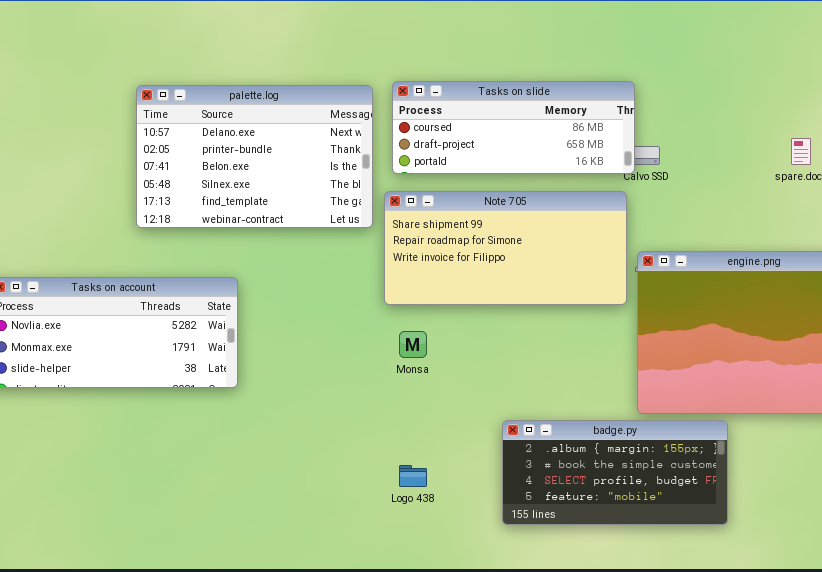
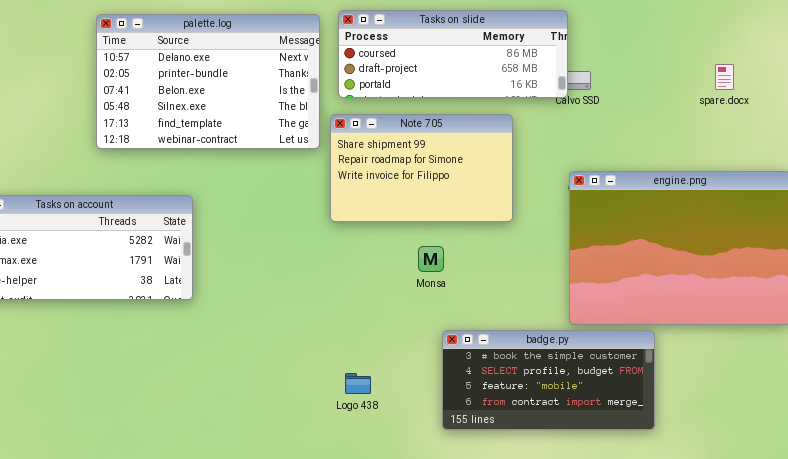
Note 705: [384,191,627,305] -> [330,114,513,222], resized
Monsa: [399,331,427,358] -> [418,246,444,272], moved
badge.py: [502,420,728,525] -> [442,330,655,430], scrolled down 1 row

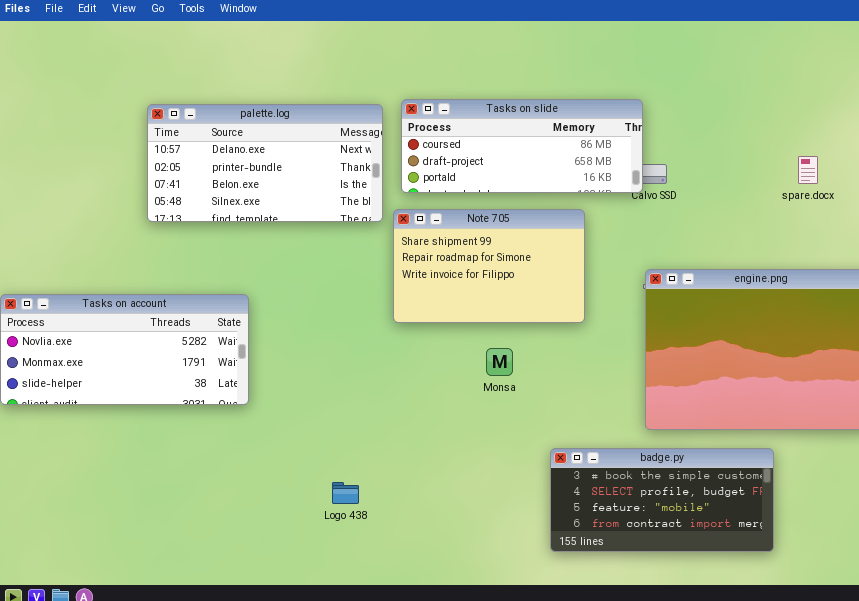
palette.log: [96,14,320,149] -> [147,104,383,222], resized
badge.py: [442,330,655,430] -> [550,448,774,552], moved
Logo 438: [345,373,371,394] -> [332,482,359,504], moved

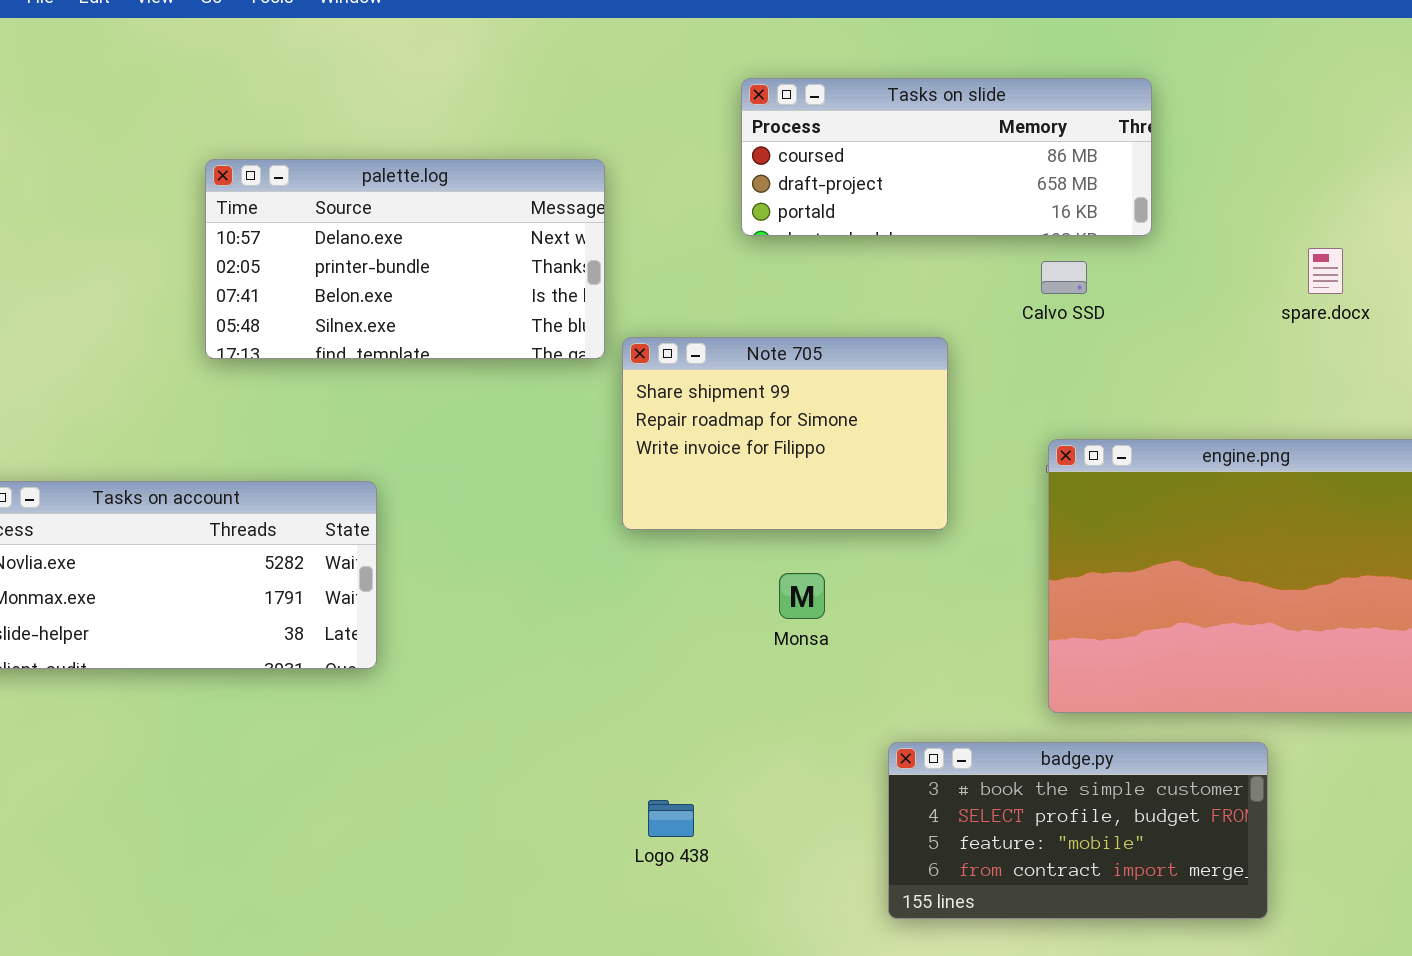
Tasks on slide: [401,99,643,193] -> [741,78,1152,236], moved
Logo 438: [332,482,359,504] -> [648,800,694,837], moved

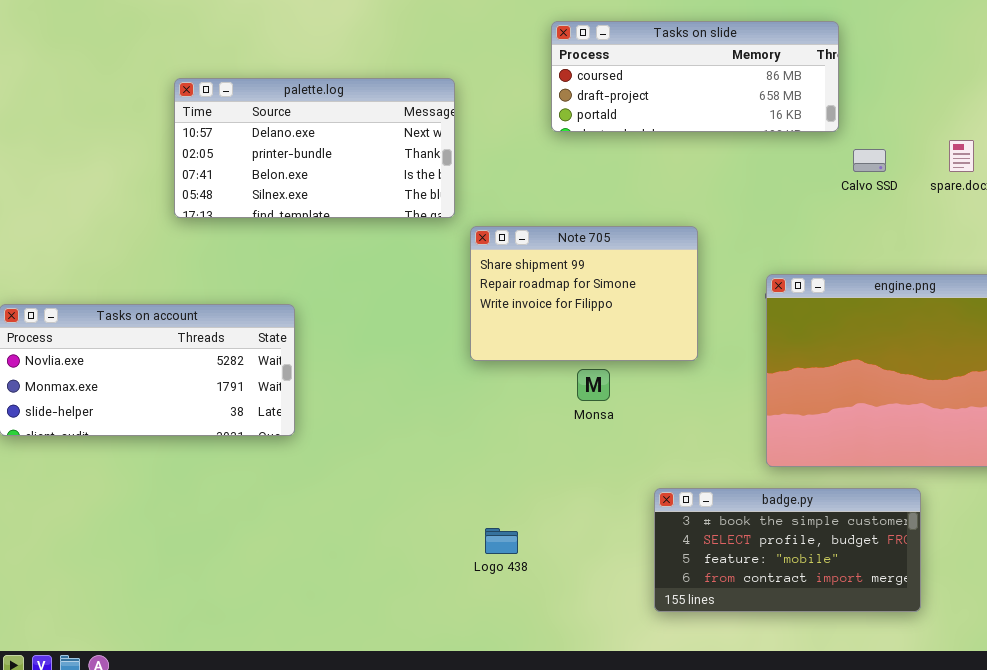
Calvo SSD: [1041,261,1087,294] -> [853,149,886,172], moved
Note 705: [622,337,948,530] -> [470,226,698,361], moved

